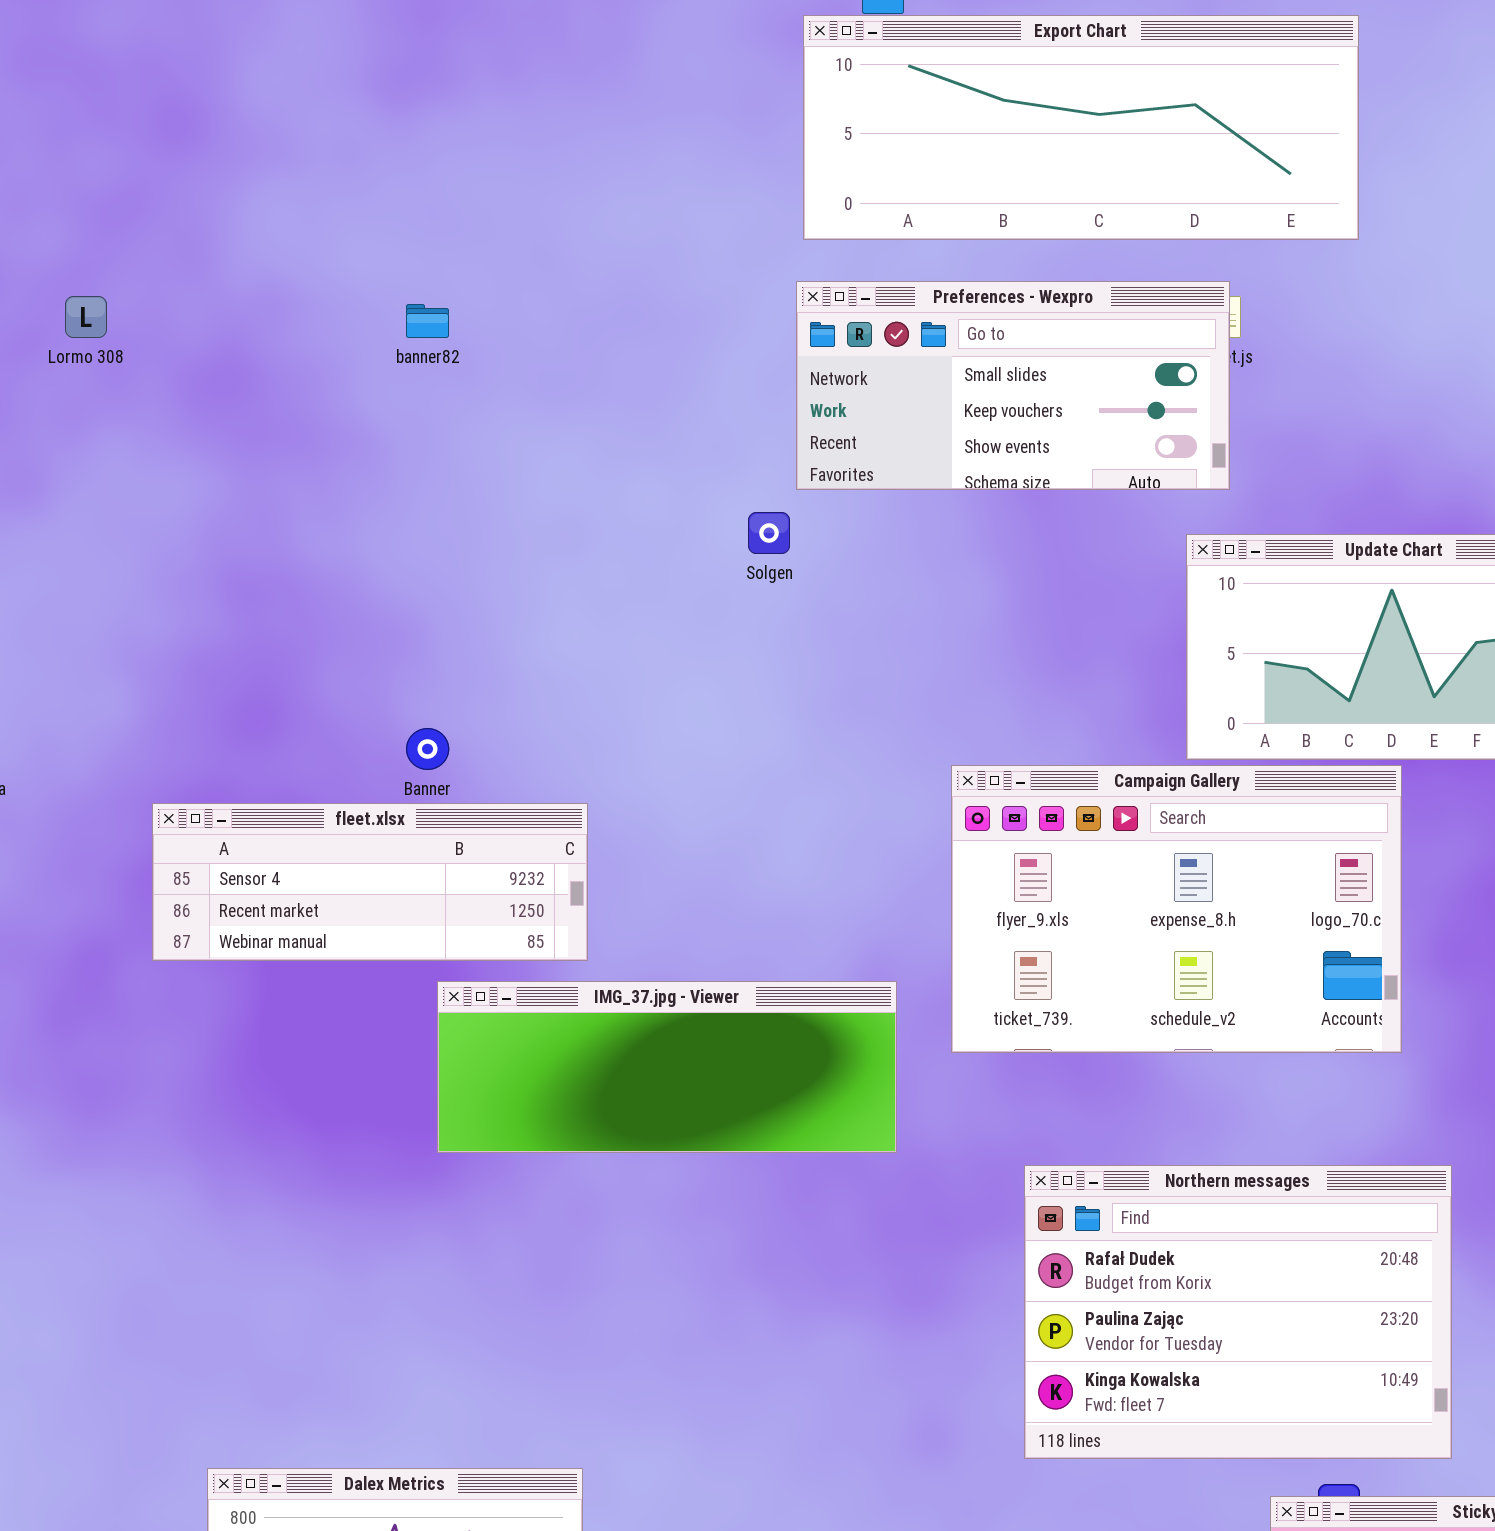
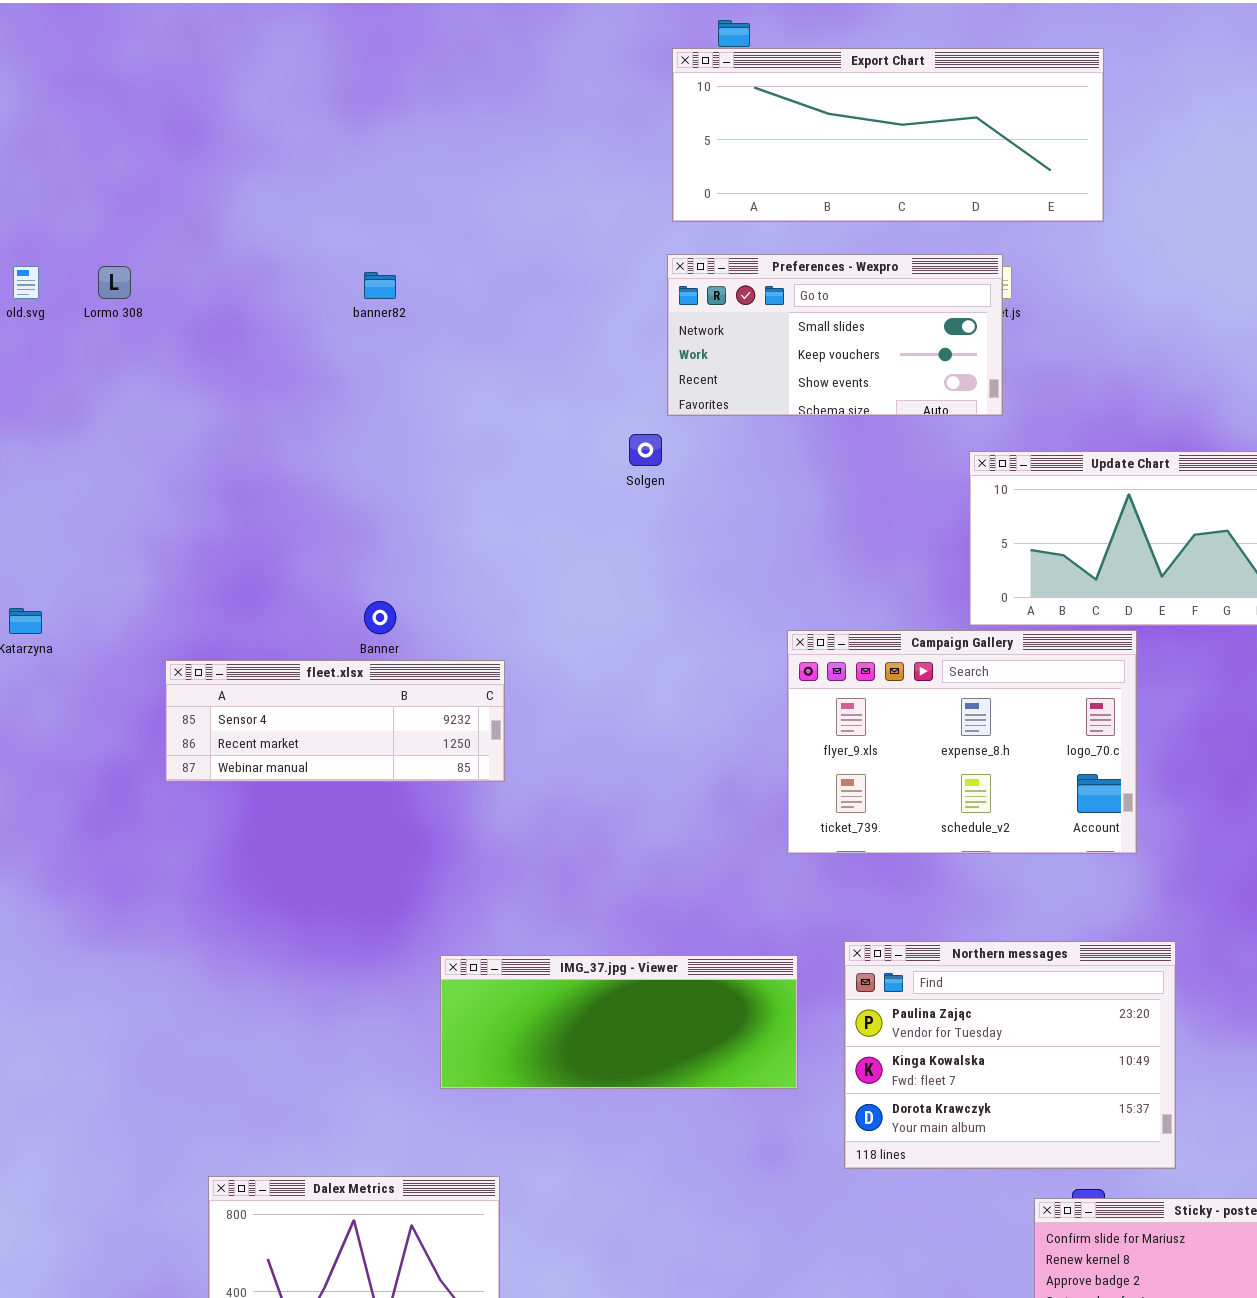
IMG_37.jpg - Viewer: [437,981,897,1153] -> [440,955,798,1089], moved
Northern messages: [1024,1165,1452,1459] -> [844,941,1176,1169], scrolled down 1 row

